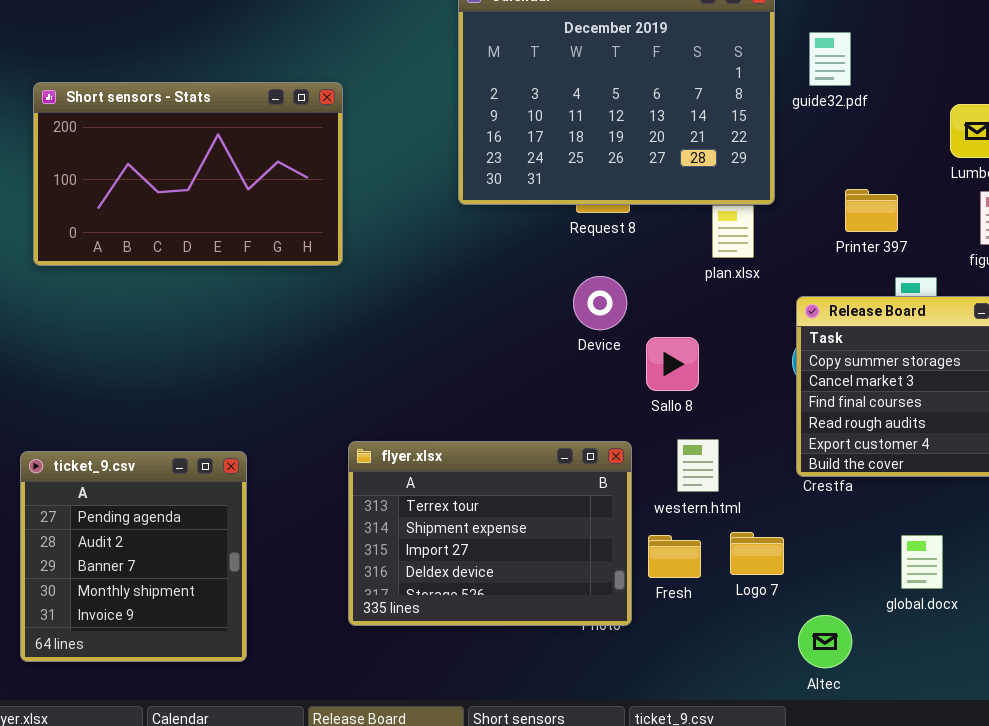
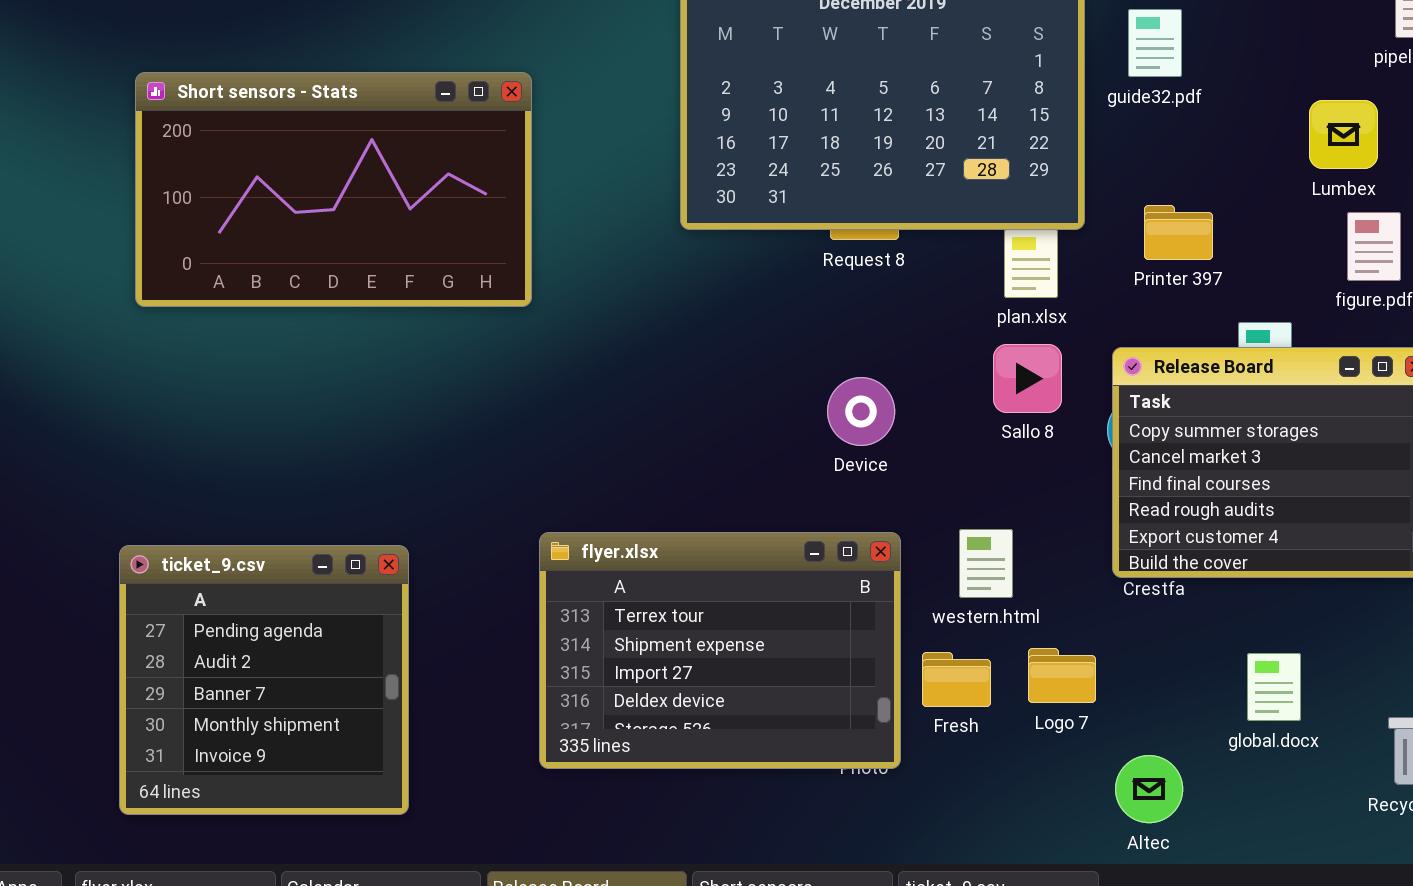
Printer 397: [845,189,898,232] -> [1144,205,1213,260], moved
Device: [573,276,627,330] -> [827,377,895,446], moved
Sallo 8: [646,337,699,391] -> [993,344,1062,413], moved

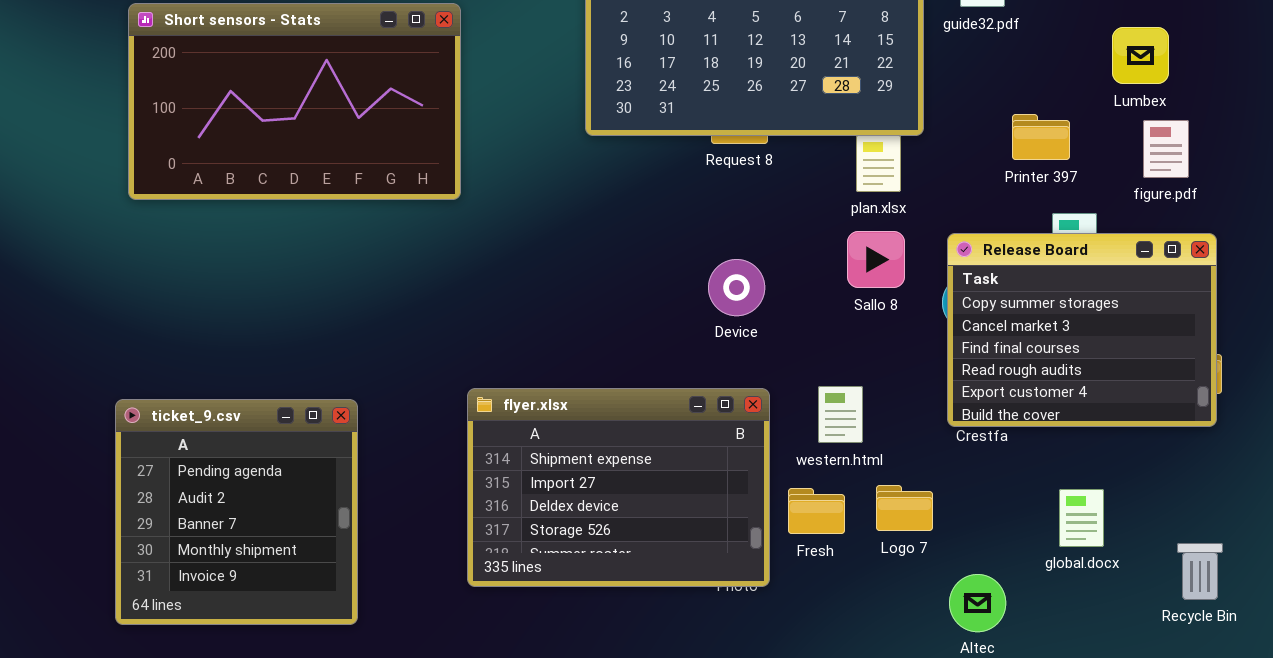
Printer 397: [1144,205,1213,260] -> [1012,114,1070,160], moved
flyer.xlsx: [539,532,901,769] -> [467,388,770,587], scrolled down 1 row

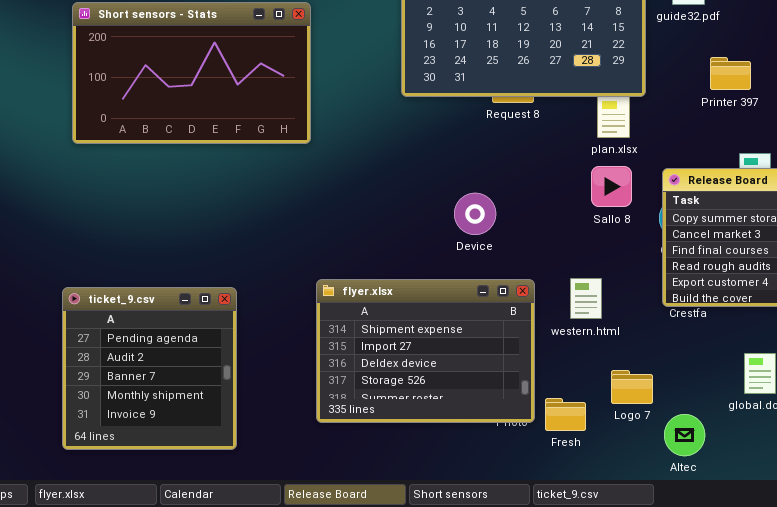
Printer 397: [1012,114,1070,160] -> [710,57,751,90], moved
Device: [708,259,765,316] -> [454,193,496,235], moved
Logo 7: [876,485,933,531] -> [611,370,653,404], moved
Fresh: [788,488,845,534] -> [545,398,586,431], moved

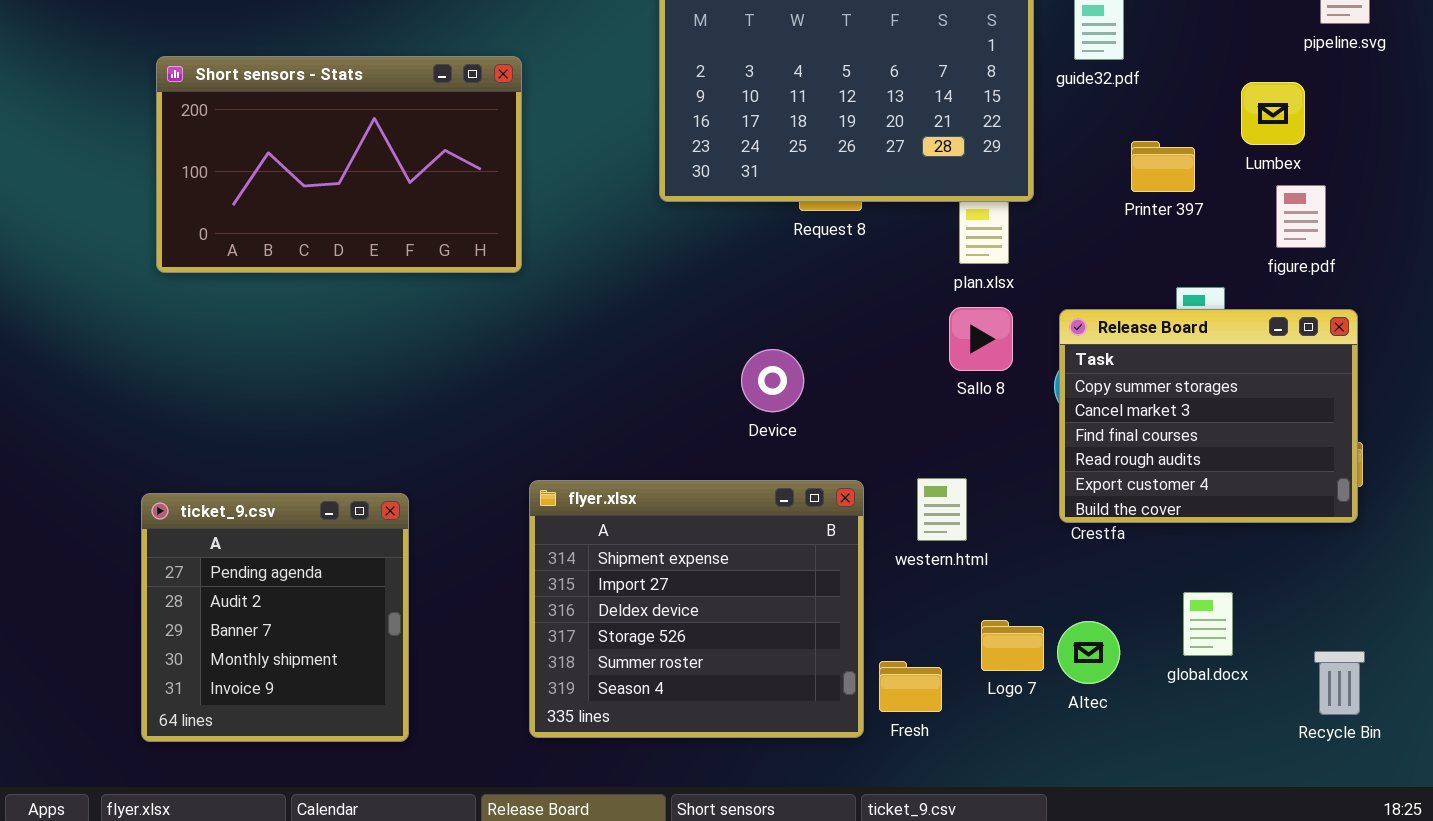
flyer.xlsx: [316,279,535,423] -> [529,480,864,738], resized
Altec: [664,414,705,456] -> [1057,621,1120,684], moved

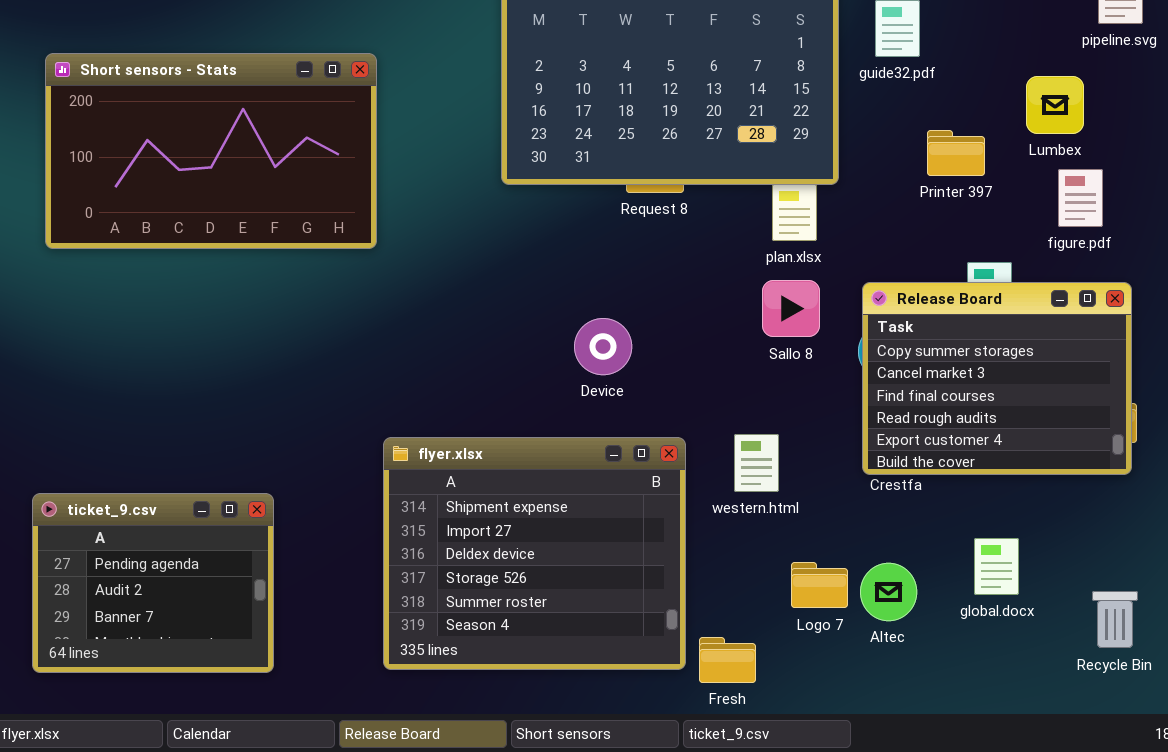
ticket_9.csv: [141,493,409,742] -> [32,493,274,673], resized
Fresh: [879,661,942,712] -> [699,637,756,683], moved

